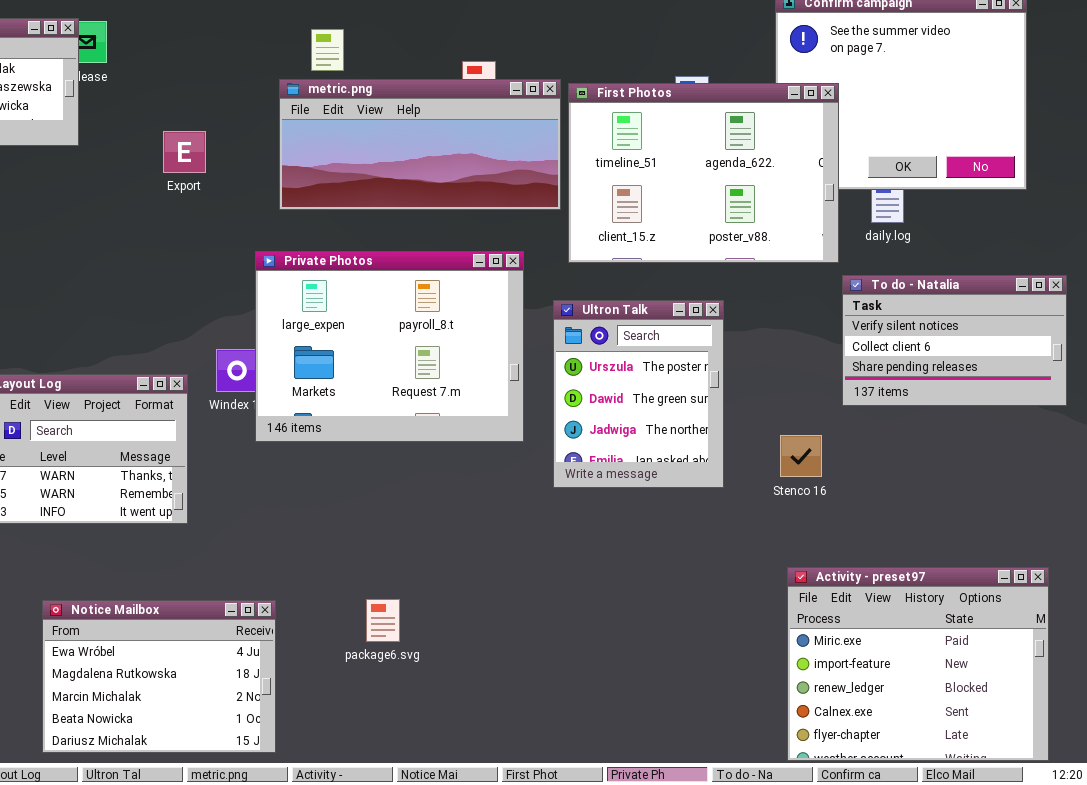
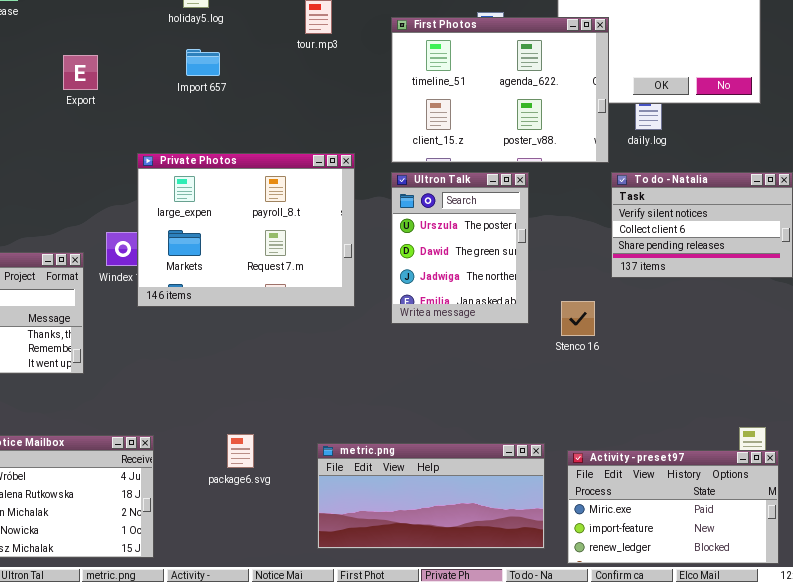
metric.png: [279,79,561,210] -> [317,443,545,549], moved
Ultron Talk: [553,300,724,488] -> [391,172,529,324], moved
Activity - preset97: [787,567,1049,761] -> [567,450,779,564], resized

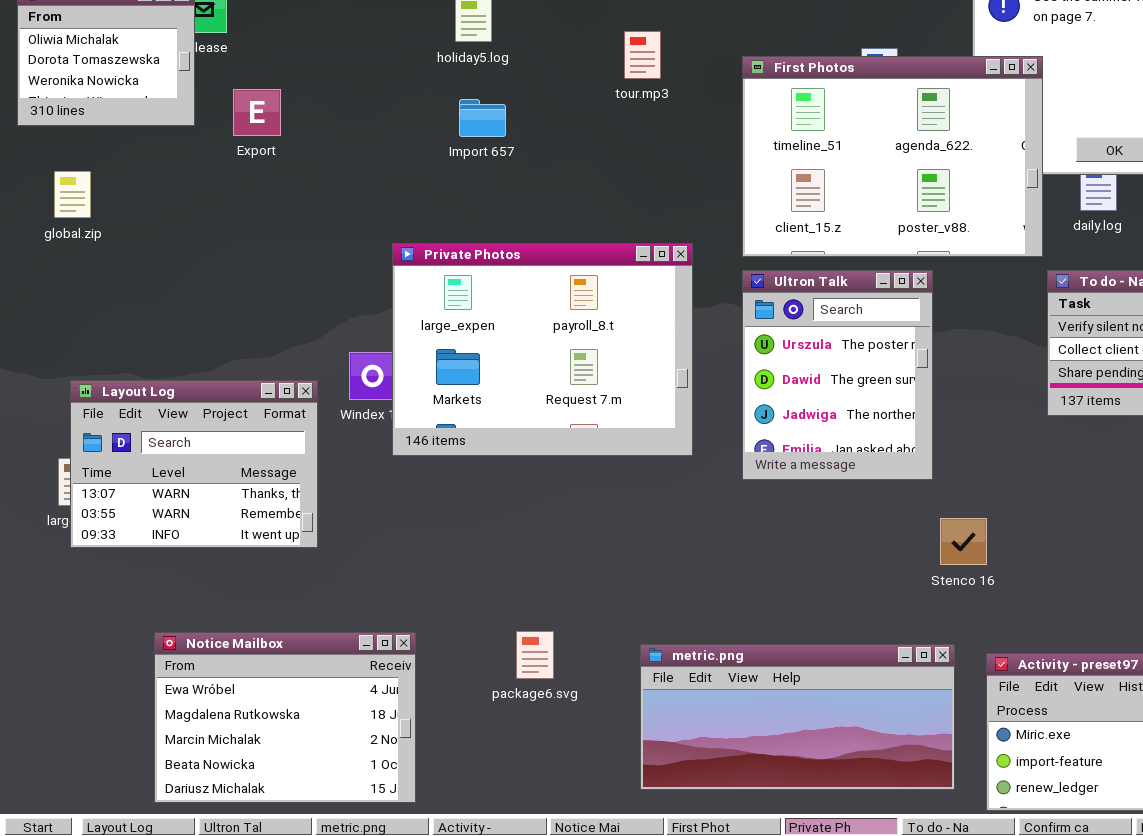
Export: [63,55,98,90] -> [233,89,281,136], moved
Stenco 16: [561,301,595,336] -> [940,518,987,565], moved

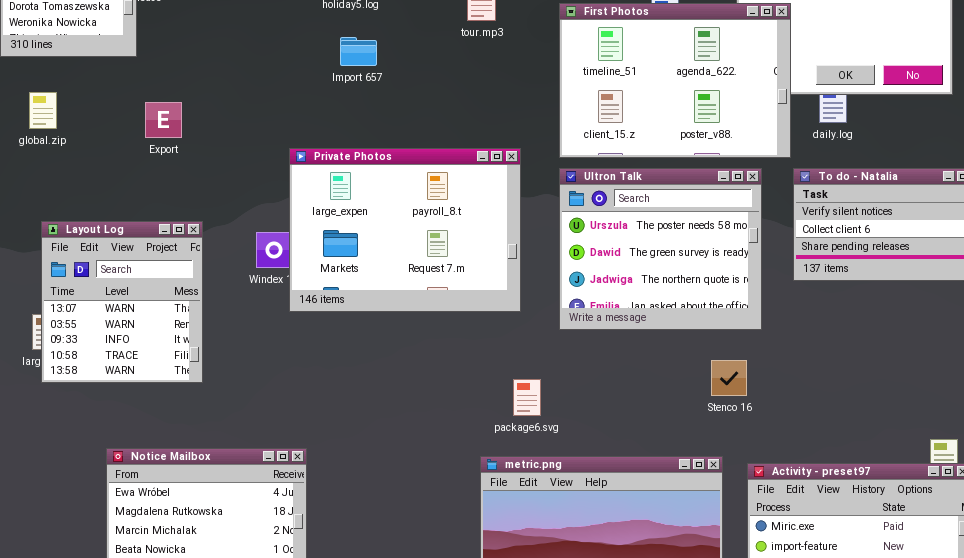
Export: [233,89,281,136] -> [145,102,182,138], moved
Ultron Talk: [742,270,933,480] -> [559,168,762,330], resized
Layout Log: [70,380,318,548] -> [41,221,203,383], resized
package6.svg: [516,631,554,679] -> [513,379,541,416], moved

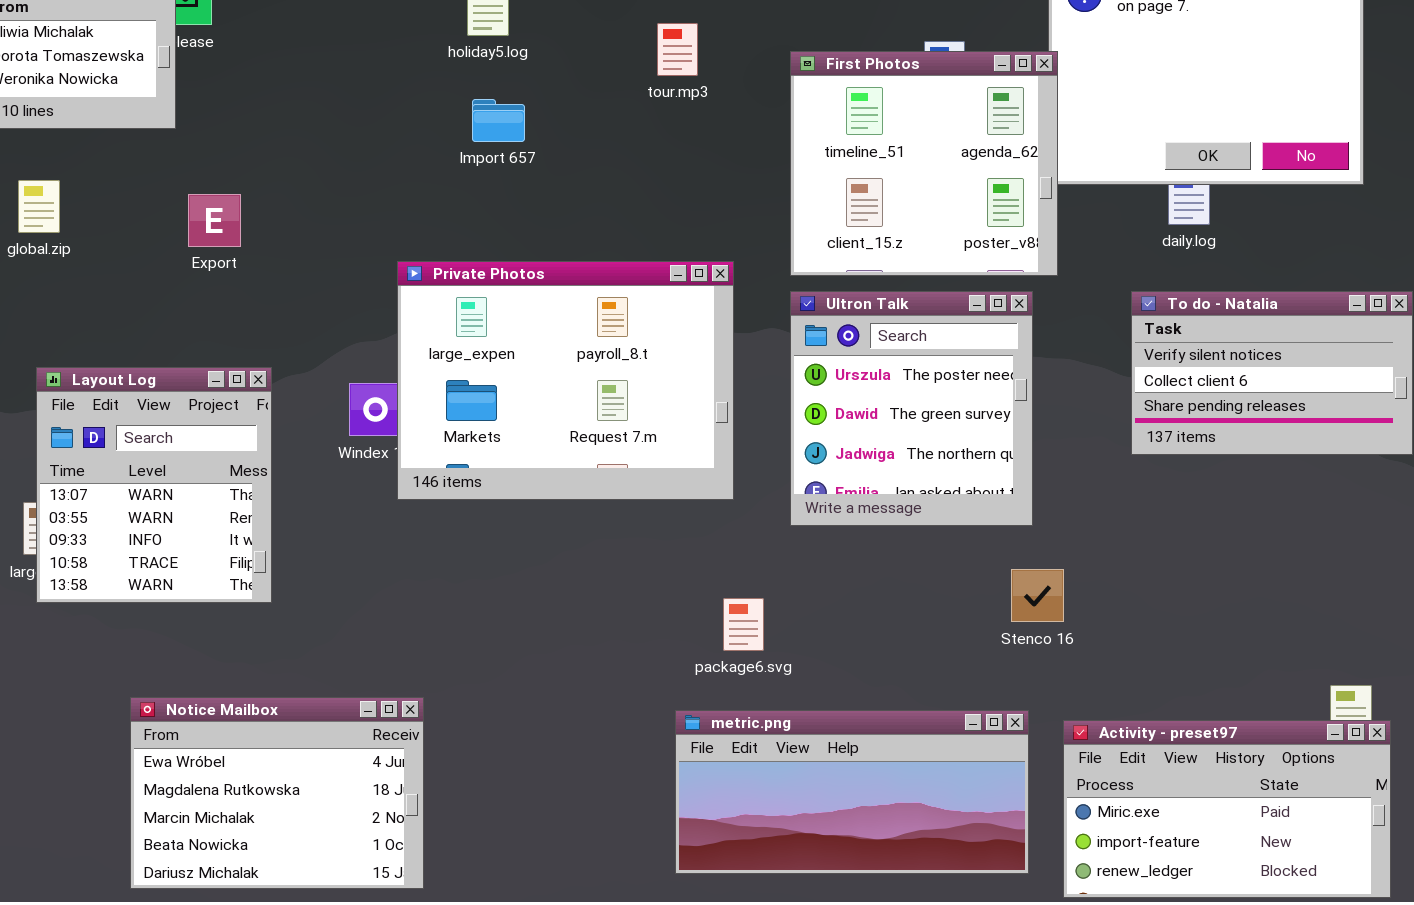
First Photos: [559,3,791,158] -> [790,51,1058,276], resized
Ultron Talk: [559,168,762,330] -> [790,291,1033,526], resized

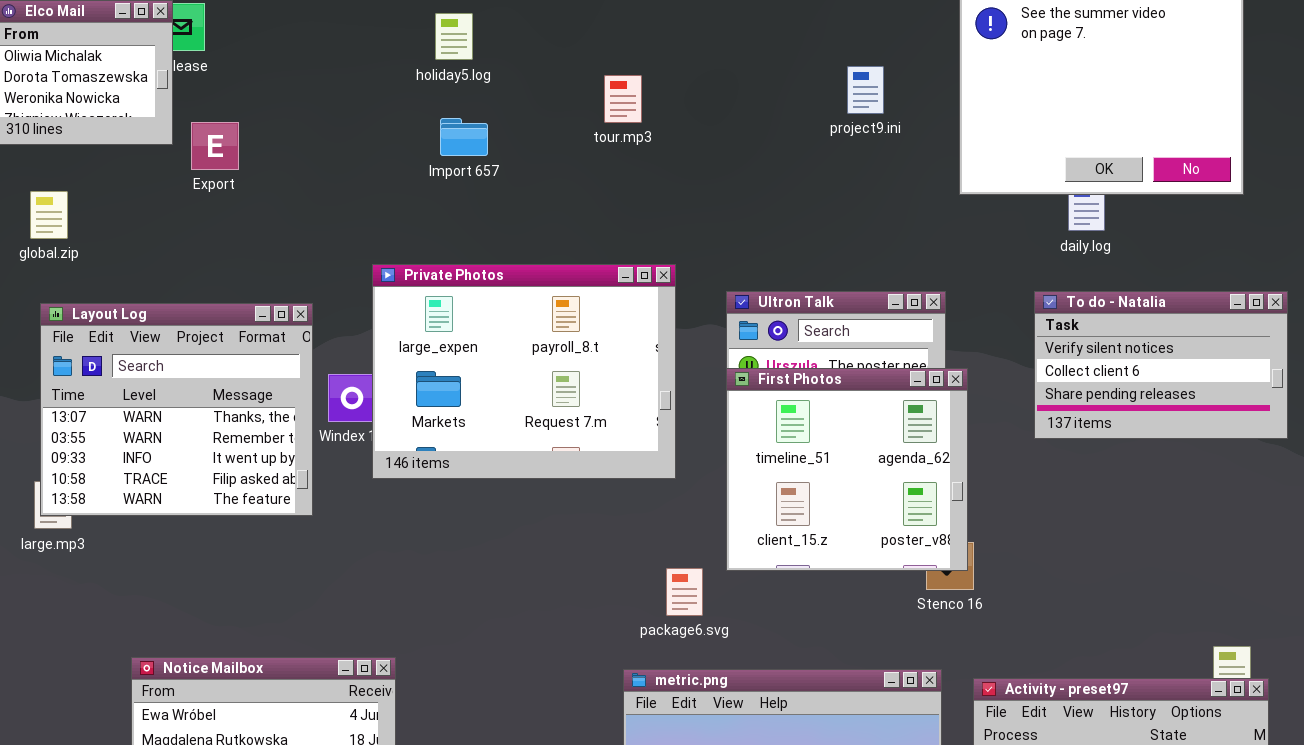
tour.mp3: [657,23,698,76] -> [604,75,642,123], moved
First Photos: [790,51,1058,276] -> [726,368,968,571], moved
Export: [188,194,241,247] -> [191,122,239,170], moved
Layout Log: [36,367,272,603] -> [40,303,313,516], moved, resized

